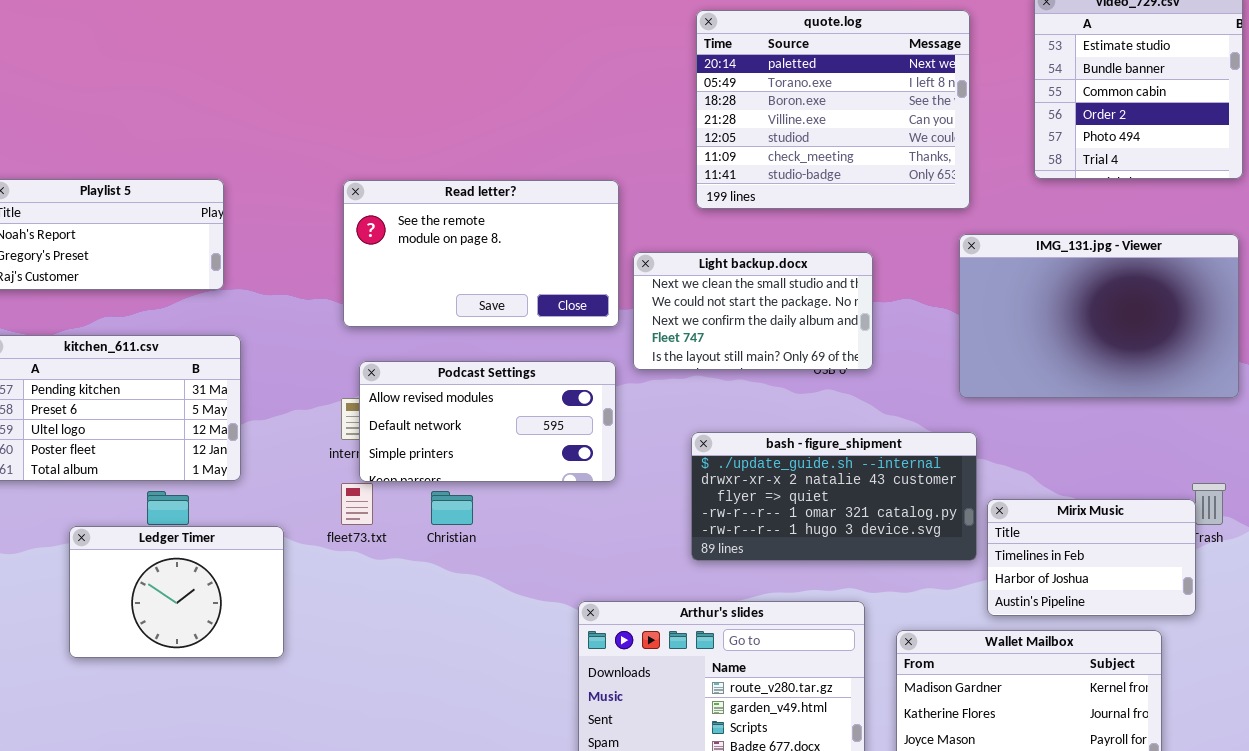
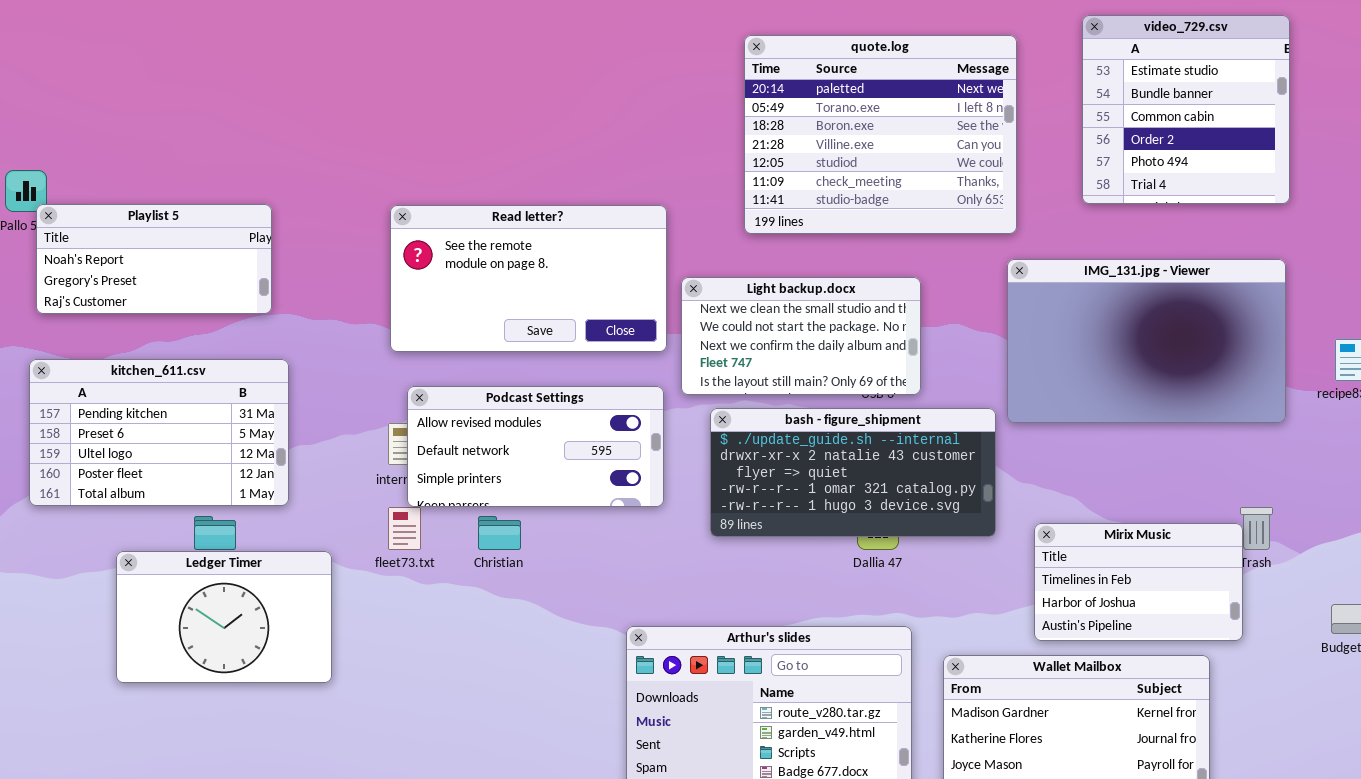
bash - figure_shipment: [691,432,977,561] -> [710,408,996,537], moved

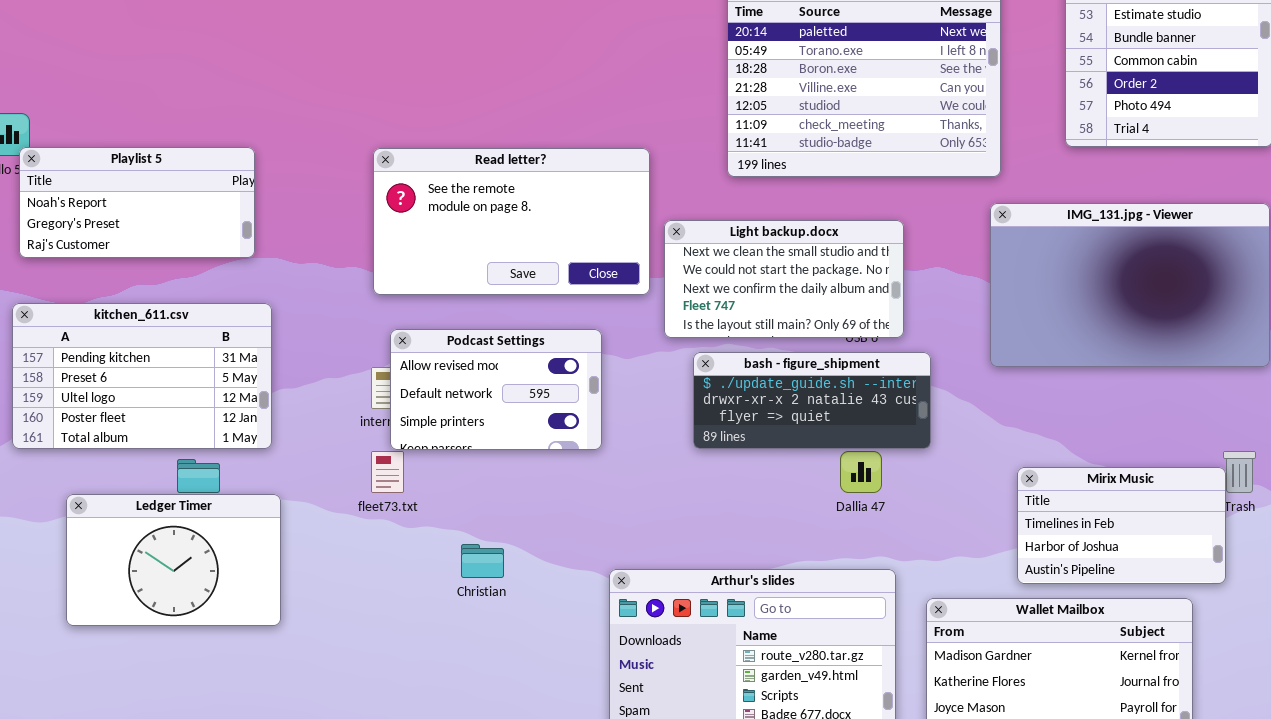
Podcast Settings: [407,386,664,507] -> [390,329,602,450], resized
bash - figure_shipment: [710,408,996,537] -> [693,352,931,449], resized
Christian: [478,516,521,550] -> [461,544,504,578], moved
Ledger Timer: [116,551,332,683] -> [66,494,281,626], moved

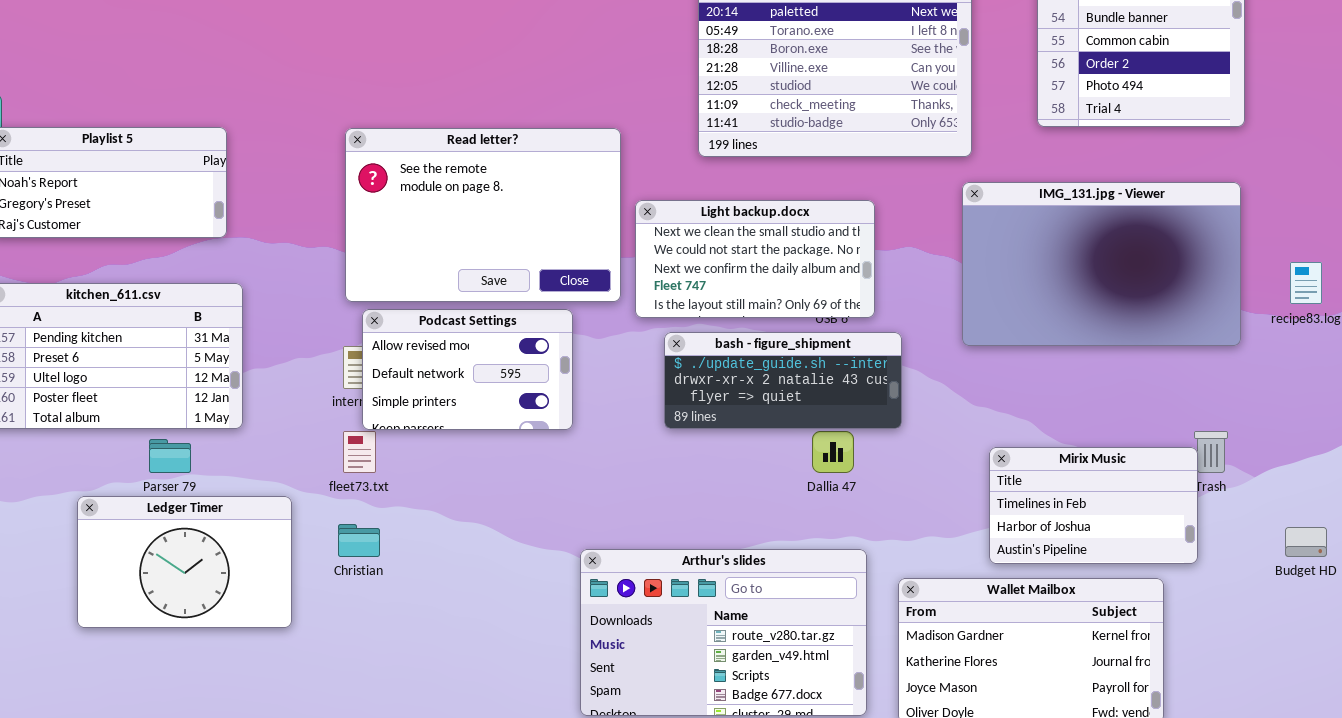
Read letter?: [373,148,650,295] -> [345,128,621,302], resized
Ledger Timer: [66,494,281,626] -> [77,496,292,628], moved
Christian: [461,544,504,578] -> [338,524,380,557], moved

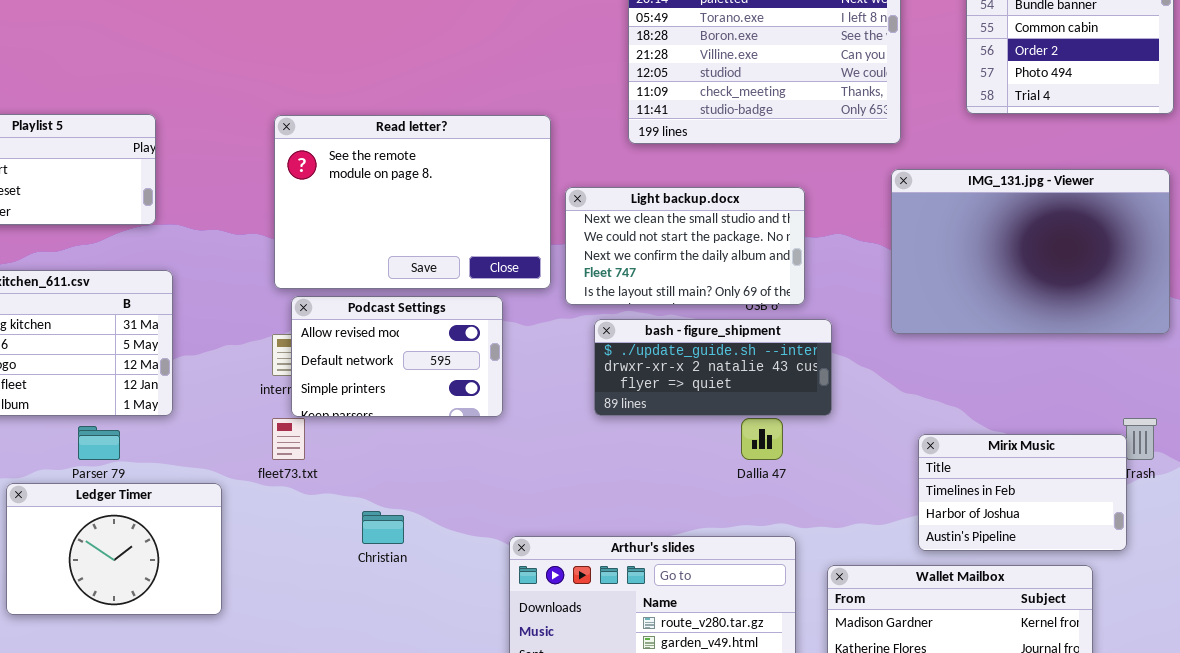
Christian: [338,524,380,557] -> [362,511,404,544], moved

